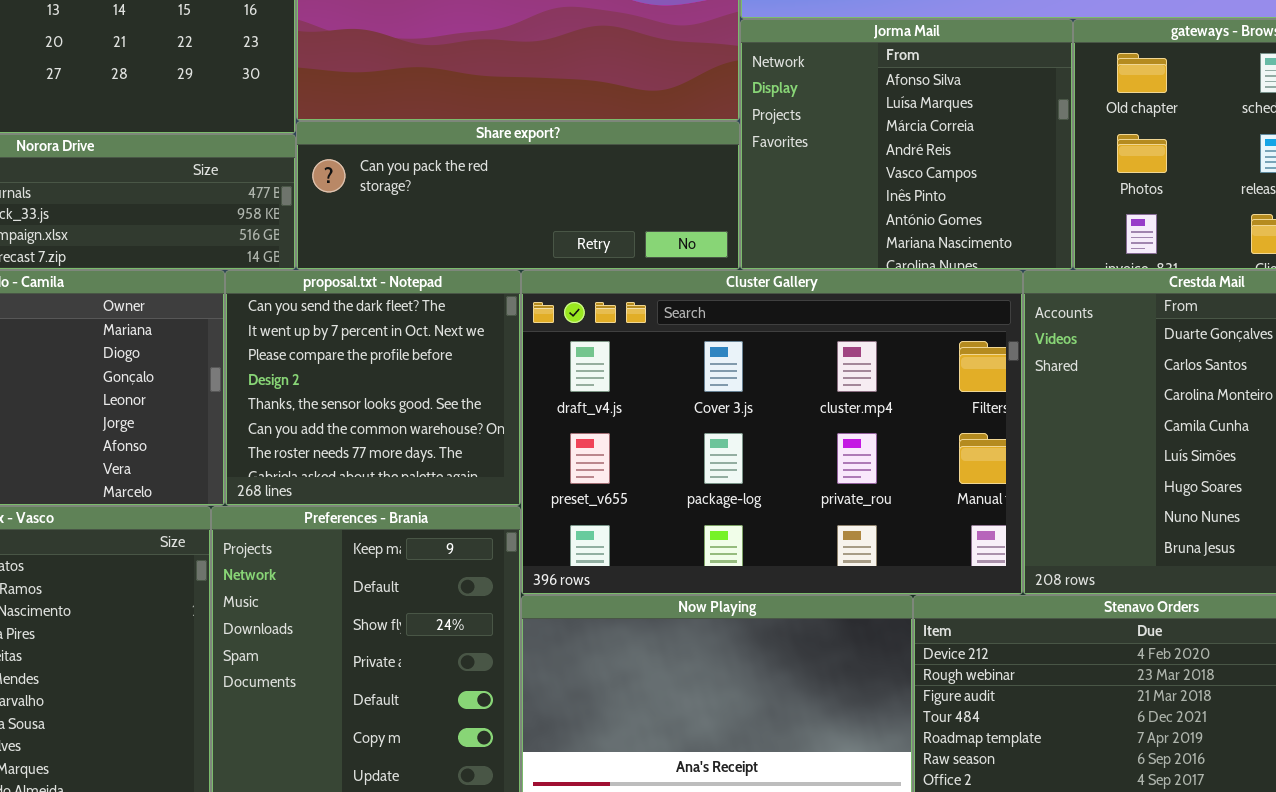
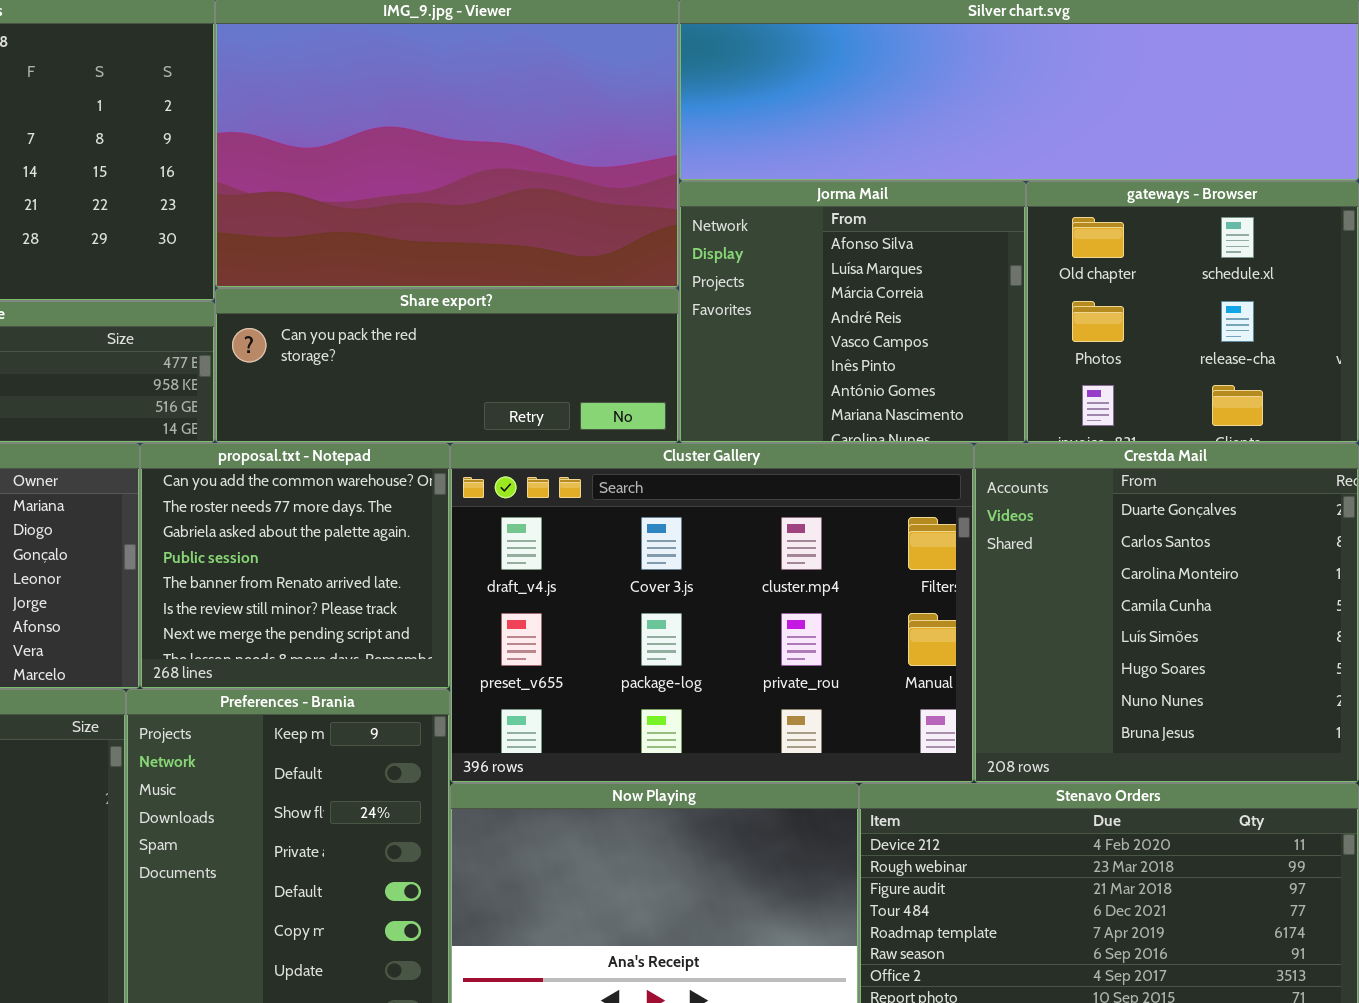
proposal.txt - Notepad: [225,270,521,506] -> [140,443,450,689], scrolled down 5 rows

